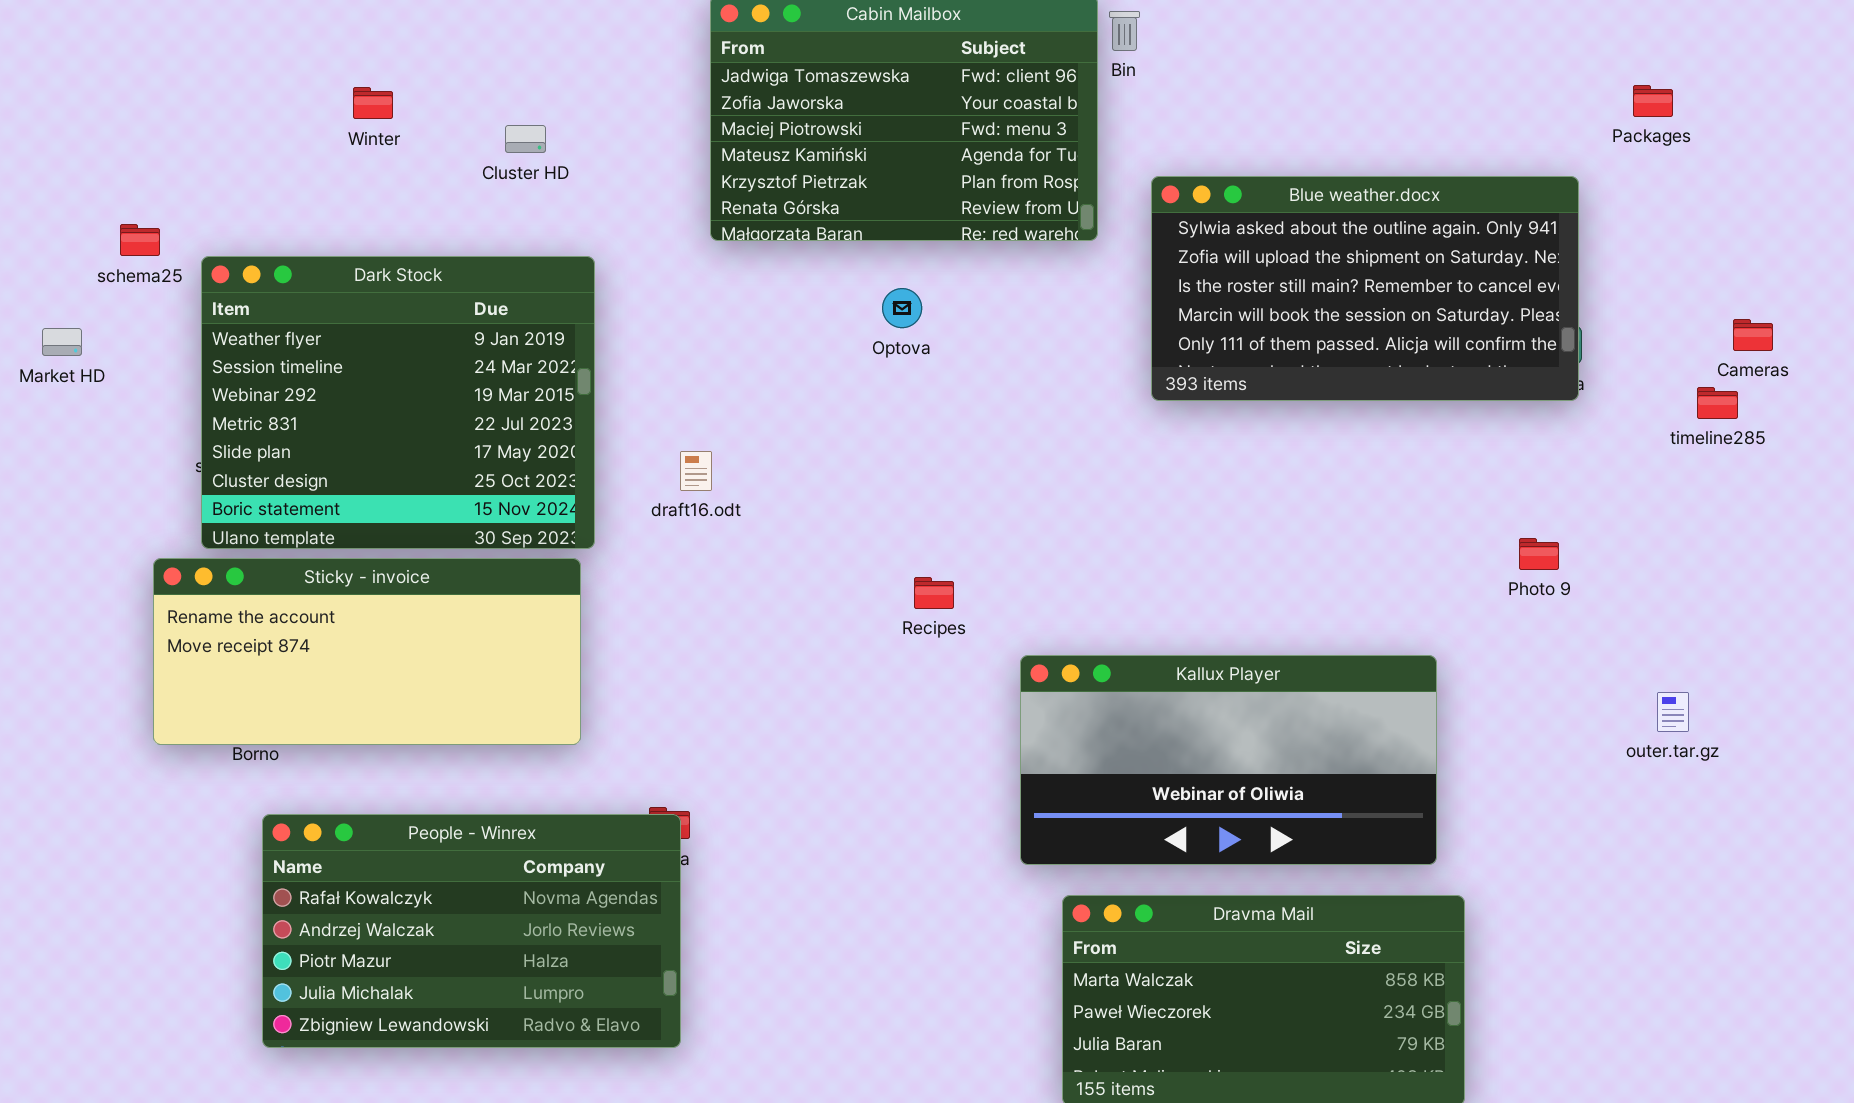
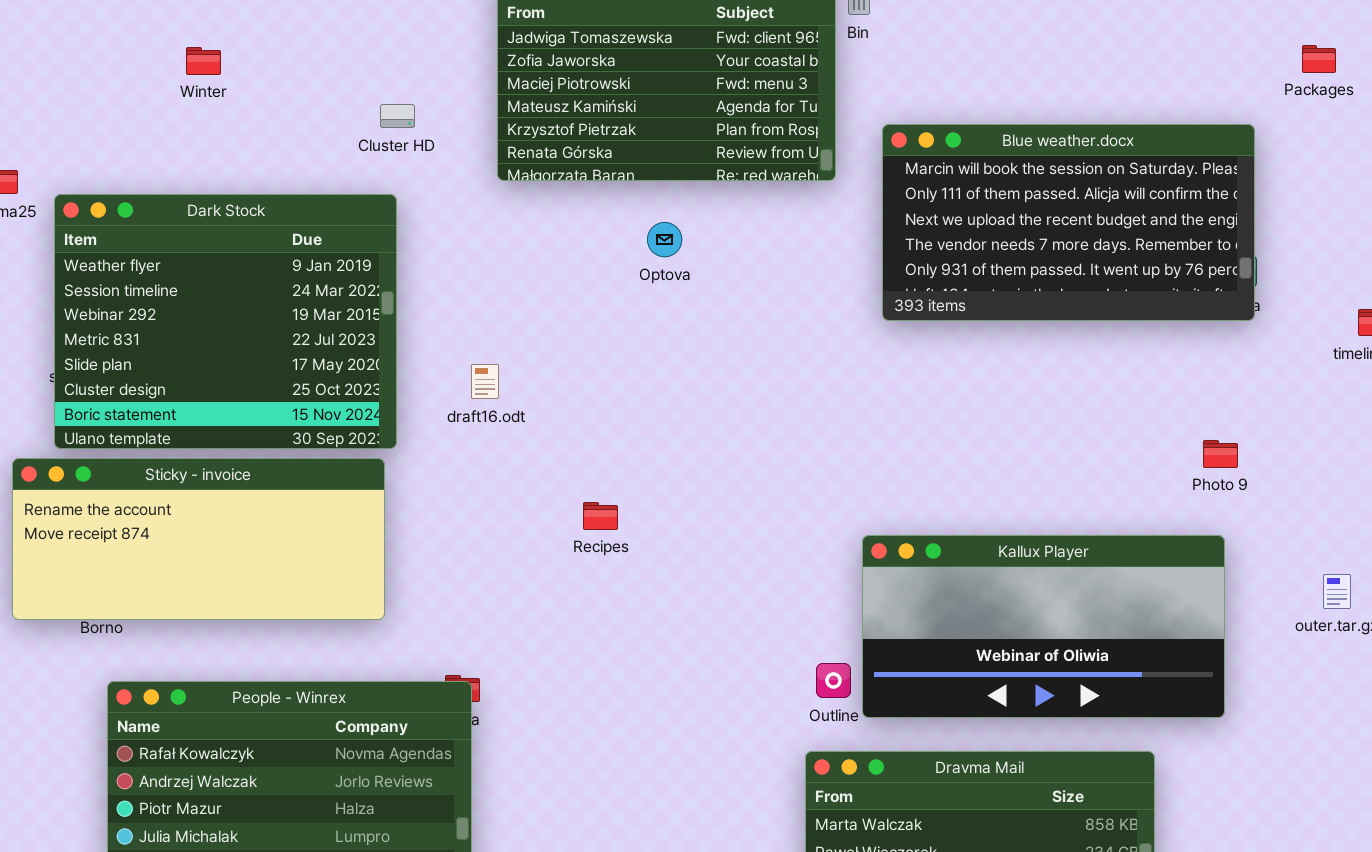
Cluster HD: [505,125,546,153] -> [380,104,415,128], moved
Blue weather.docx: [1151,176,1579,401] -> [882,124,1255,321], scrolled down 3 rows
Recipes: [914,577,954,609] -> [583,502,618,530], moved
Kallux Player: [1020,655,1437,865] -> [862,535,1225,718], moved

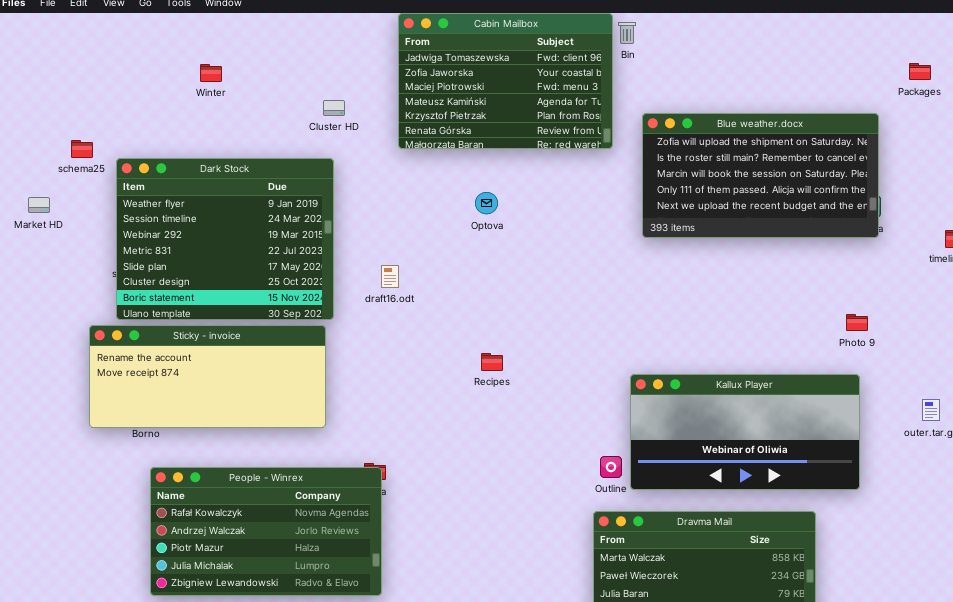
Blue weather.docx: [882,124,1255,321] -> [642,113,879,238], scrolled up 2 rows
Optova: [647,222,682,257] -> [475,192,498,214], moved
Recipes: [583,502,618,530] -> [481,353,503,371], moved

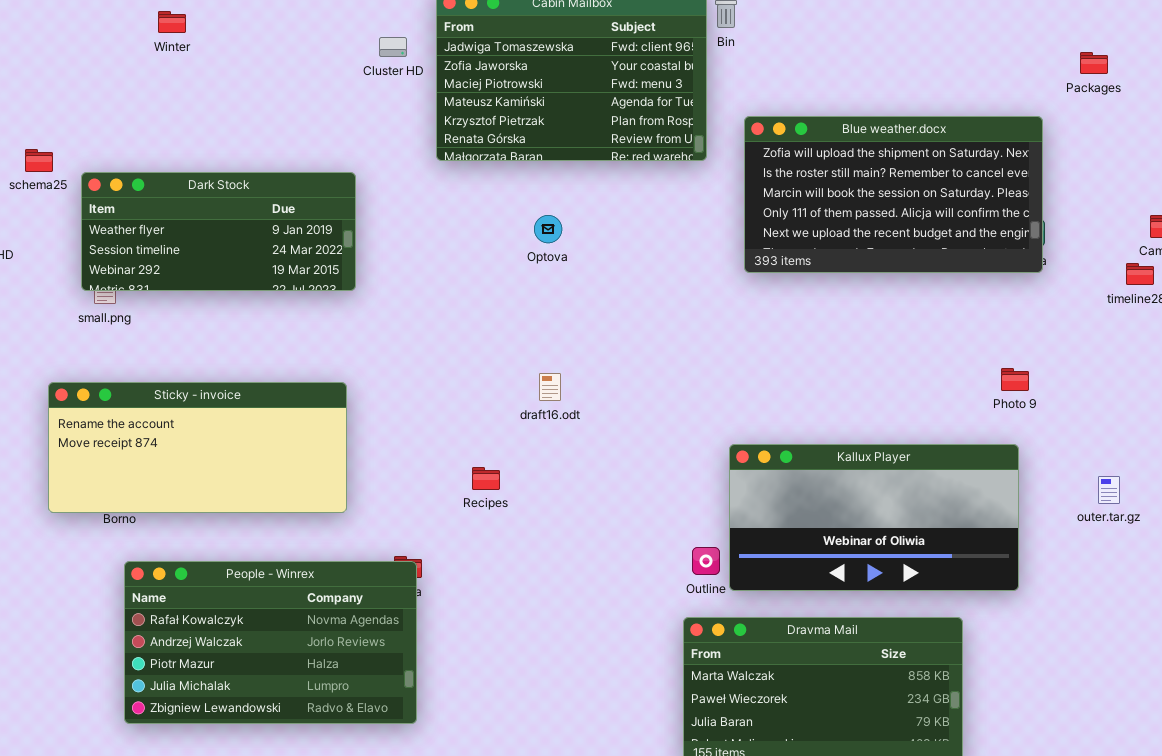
Winter: [200,64,222,82] -> [158,11,186,33], moved
Cluster HD: [323,100,345,116] -> [379,37,407,57], moved
Dark Stock: [116,158,334,320] -> [81,172,356,291], resized
draft16.odt: [381,265,399,288] -> [539,373,561,401], moved
Recipes: [481,353,503,371] -> [472,467,500,490], moved

